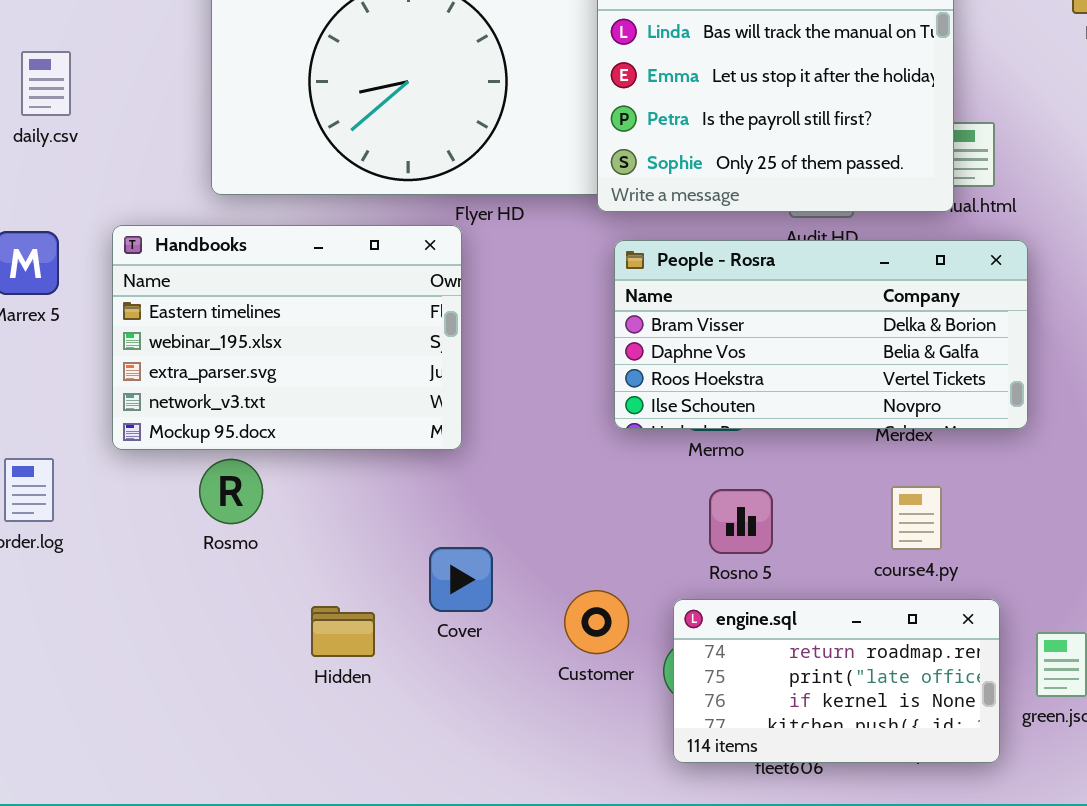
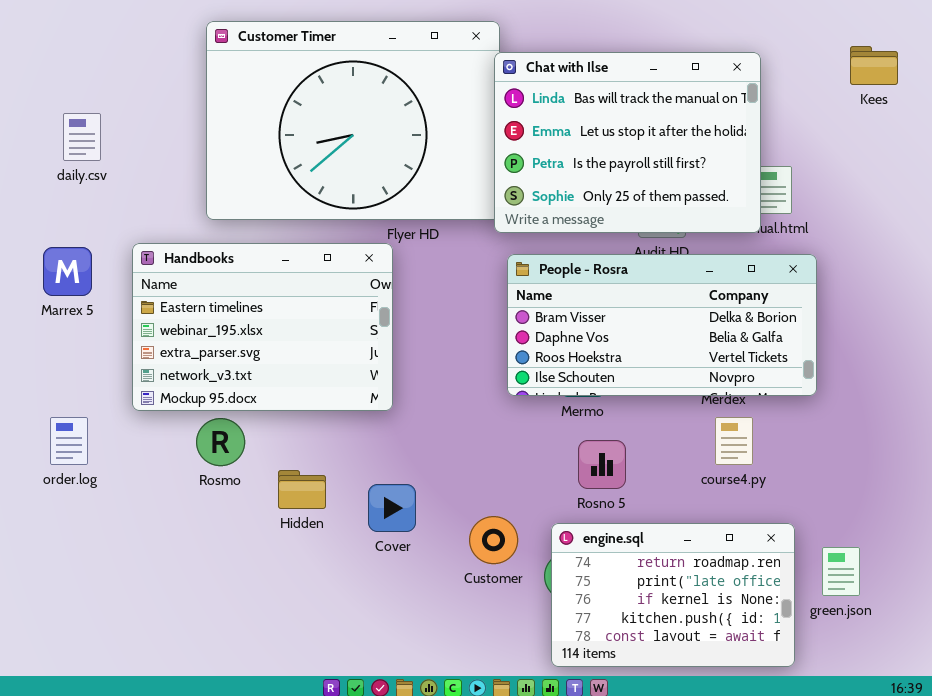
course4.py: [891,486,942,550] -> [715,417,753,465], moved
engine.sql: [673,599,1000,763] -> [551,523,795,667], resized
Hidden: [311,606,375,657] -> [278,470,326,509], moved

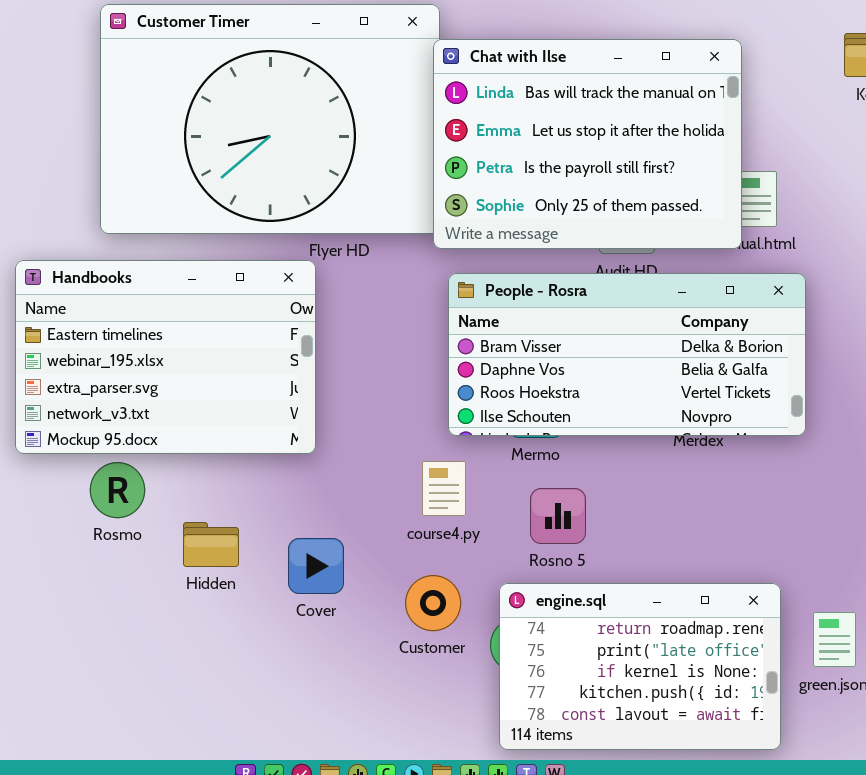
course4.py: [715,417,753,465] -> [422,461,466,516], moved

